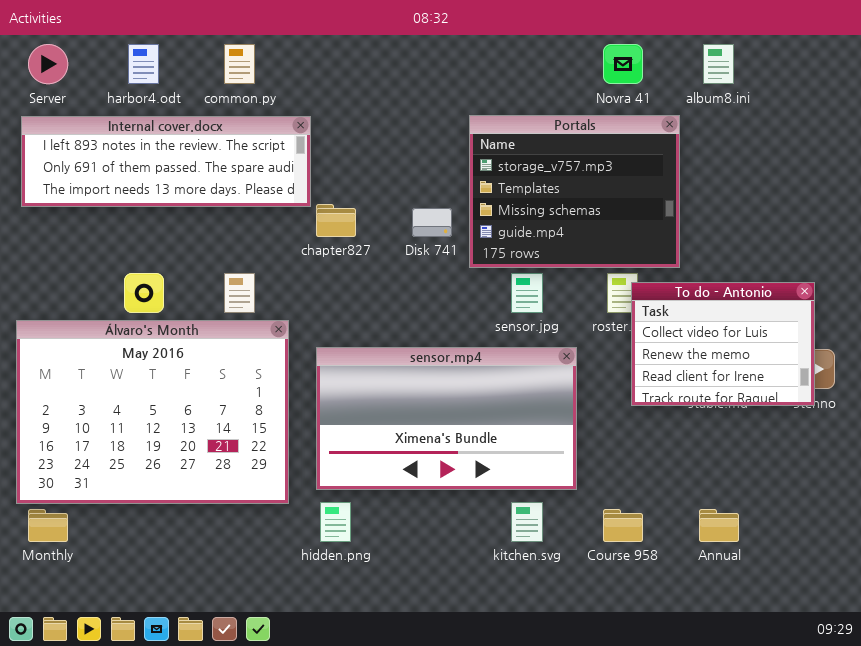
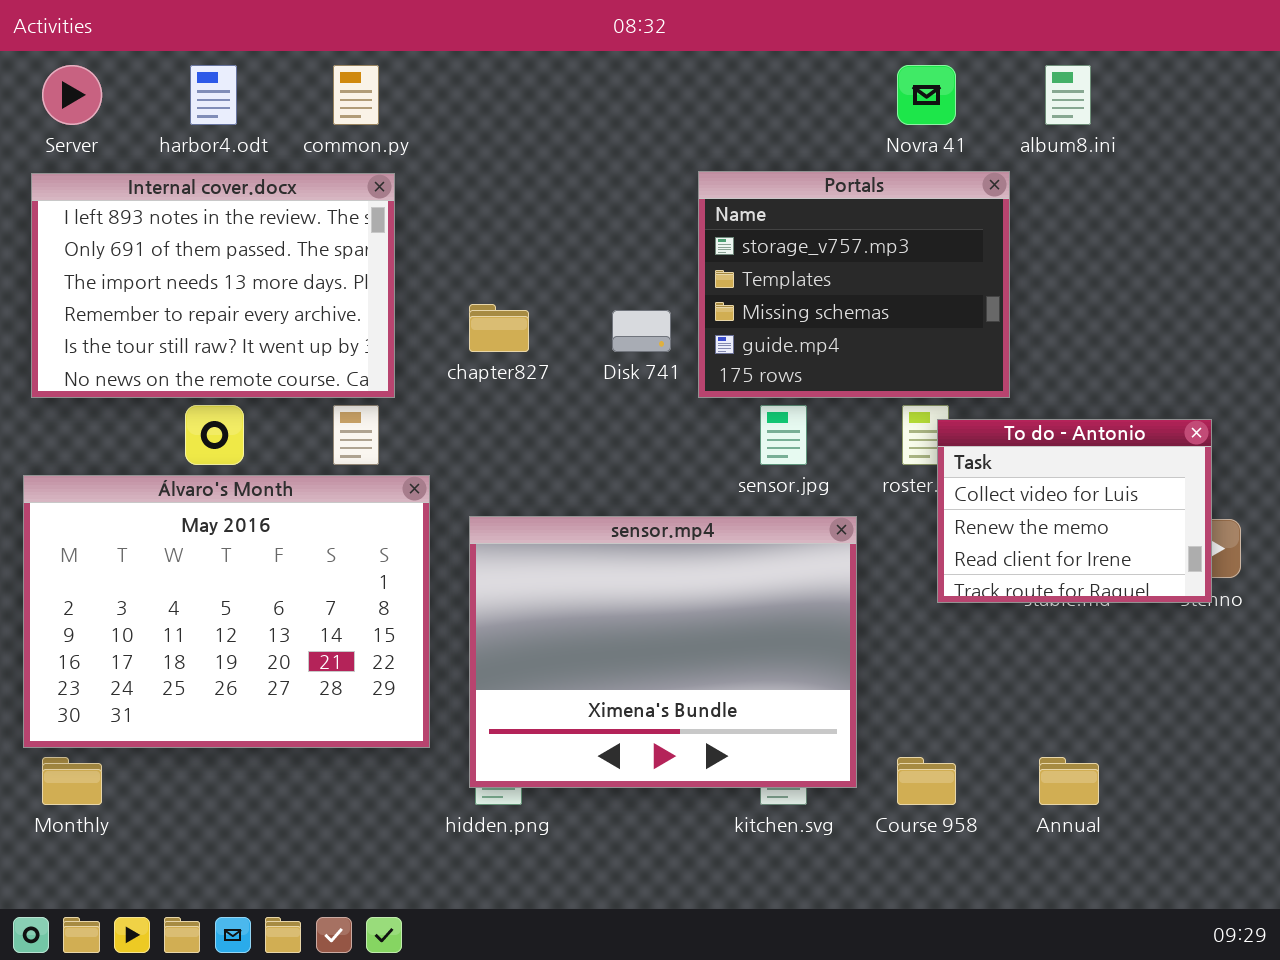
Internal cover.docx: [21,116,311,207] -> [31,173,395,398], resized
sensor.mp4: [316,347,577,490] -> [469,516,857,788], resized

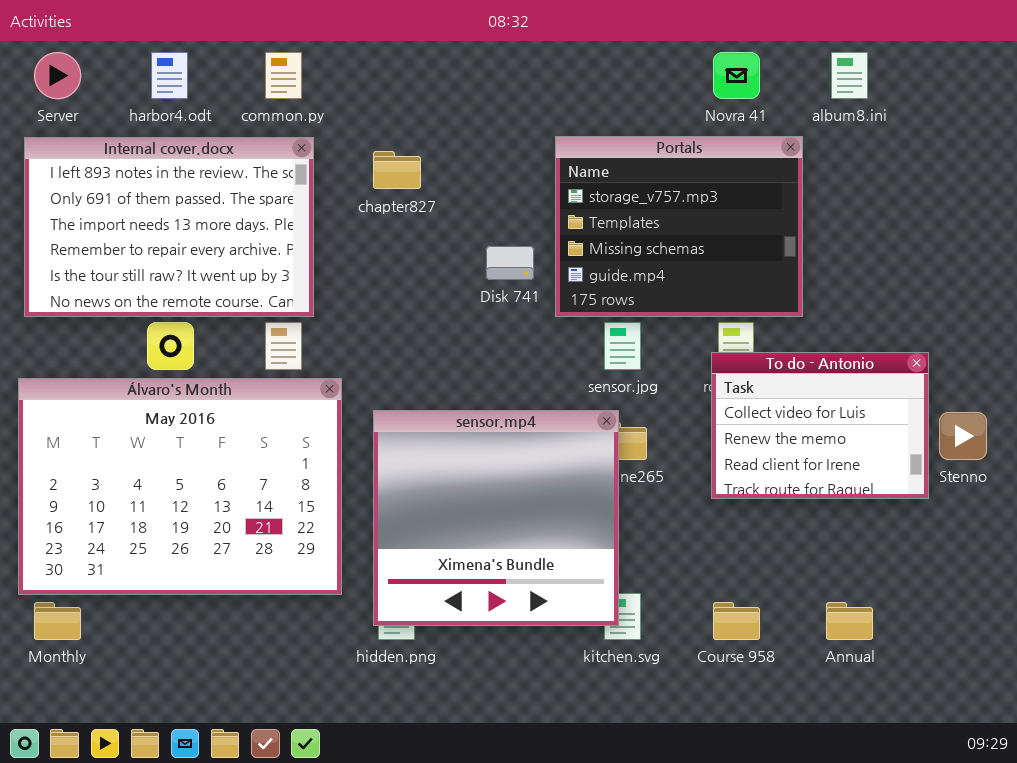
chapter827: [469,304,529,352] -> [373,151,421,189], moved
To do - Antonio: [937,419,1212,603] -> [711,352,929,499], moved
sensor.mp4: [469,516,857,788] -> [373,410,619,626], resized

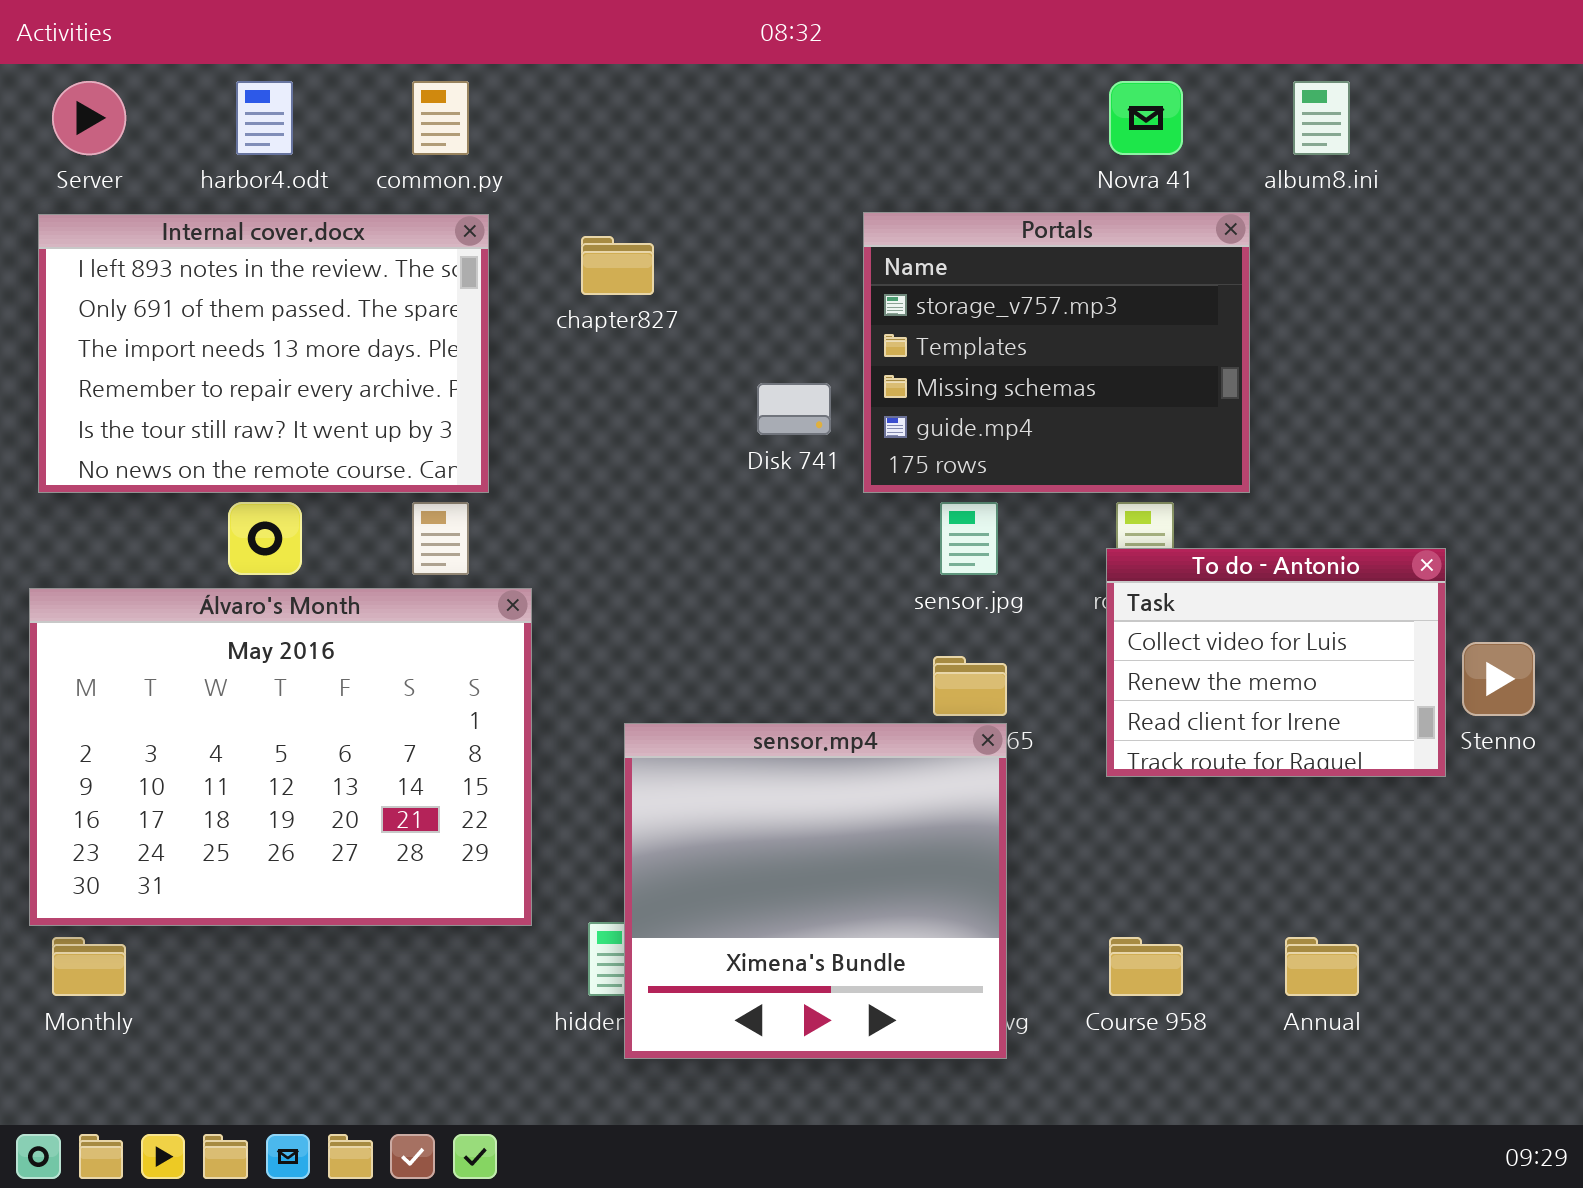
sensor.mp4: [373,410,619,626] -> [624,723,1007,1059], moved

